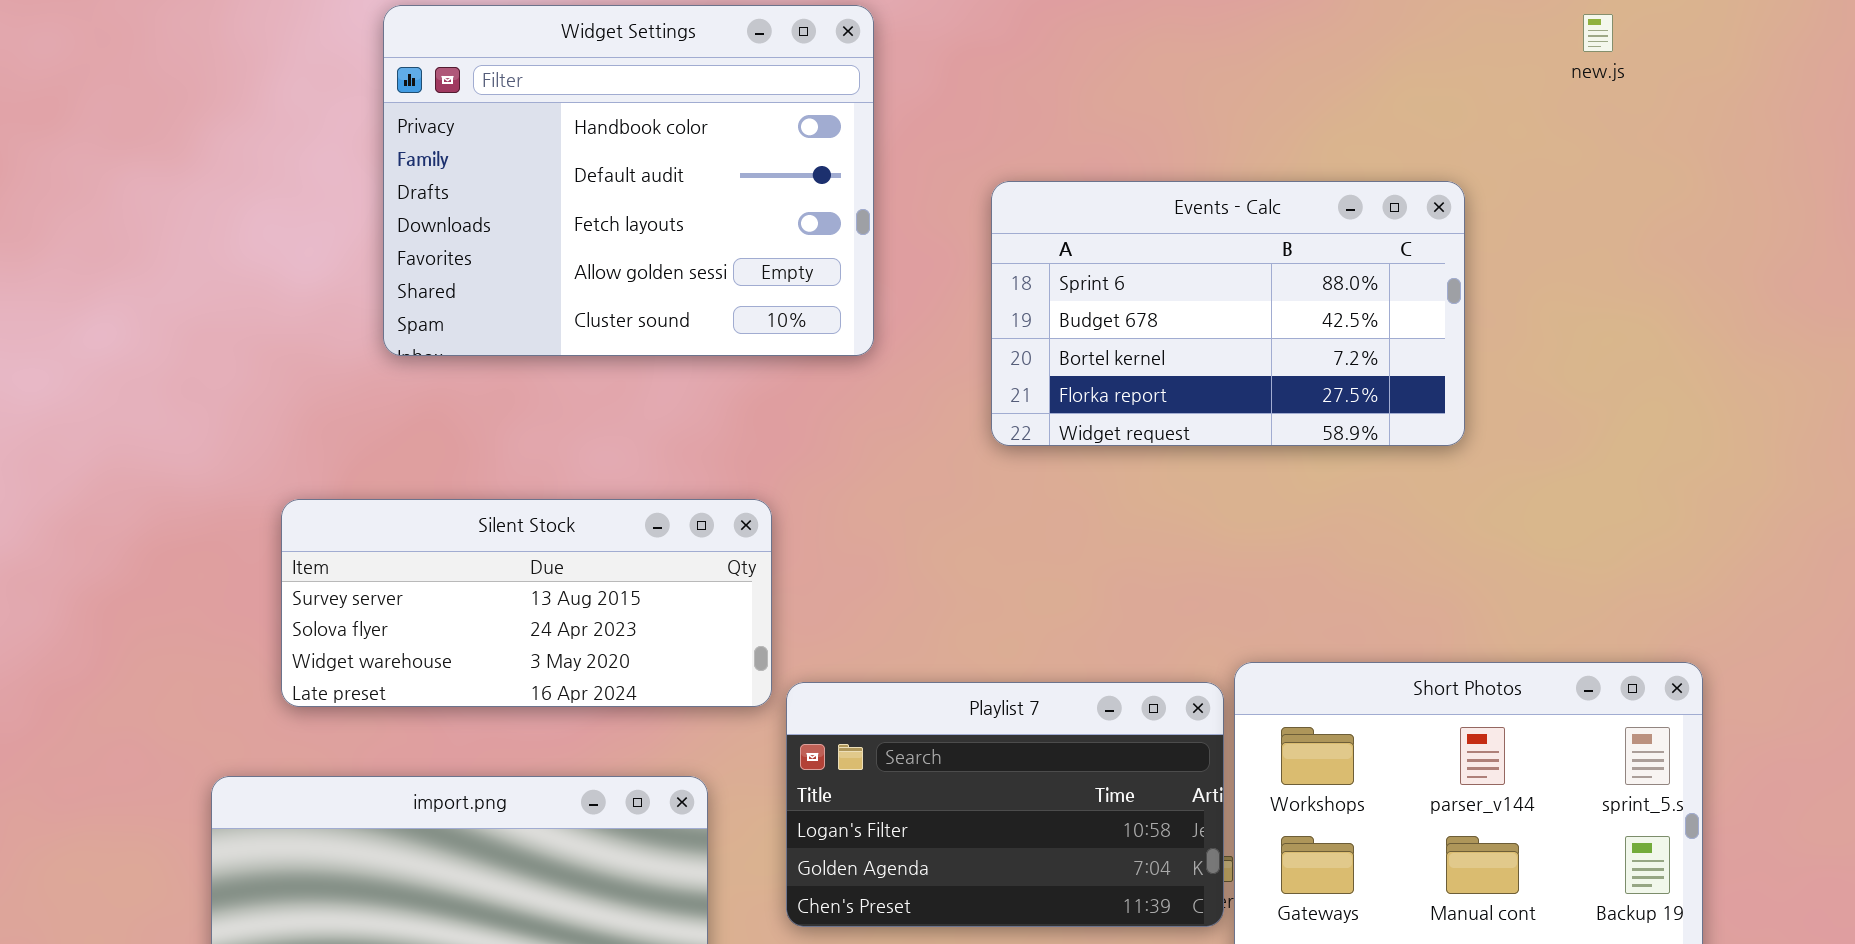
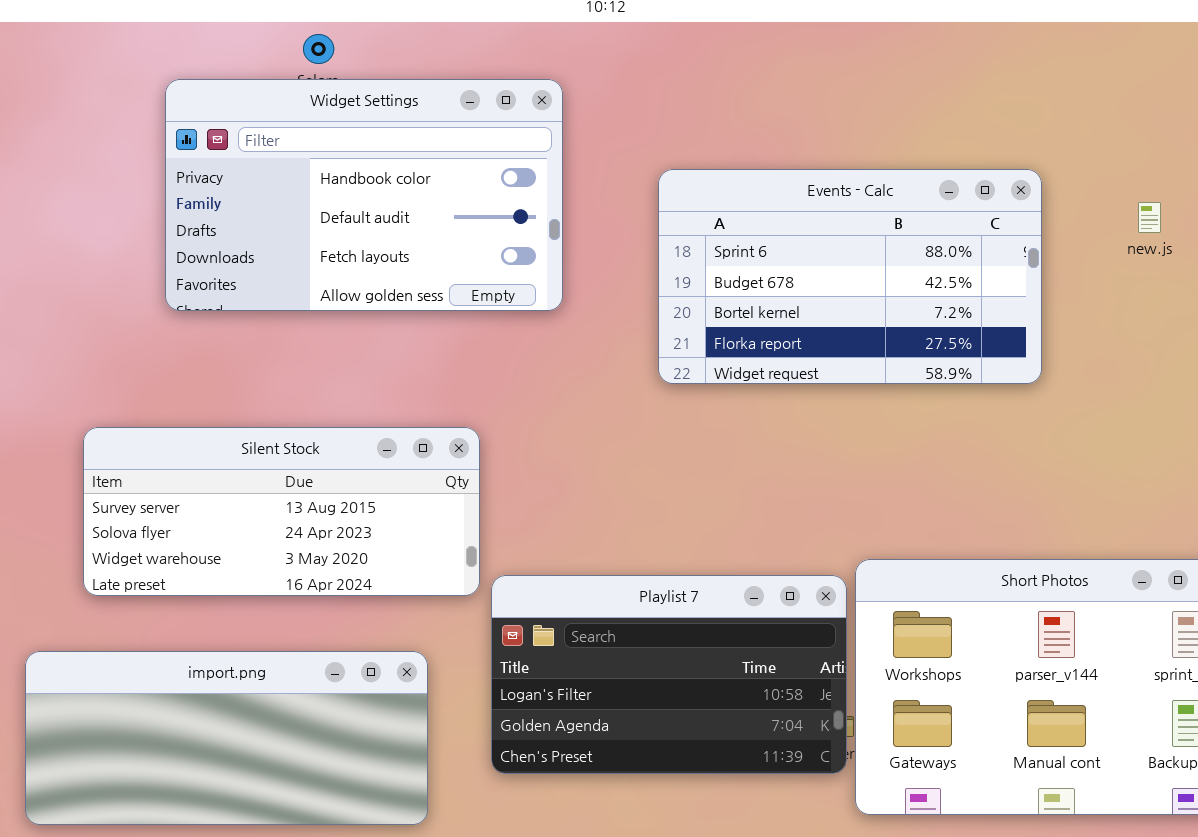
Widget Settings: [383,5,874,356] -> [165,79,563,311], resized
new.js: [1583,14,1613,52] -> [1138,202,1161,233], moved

